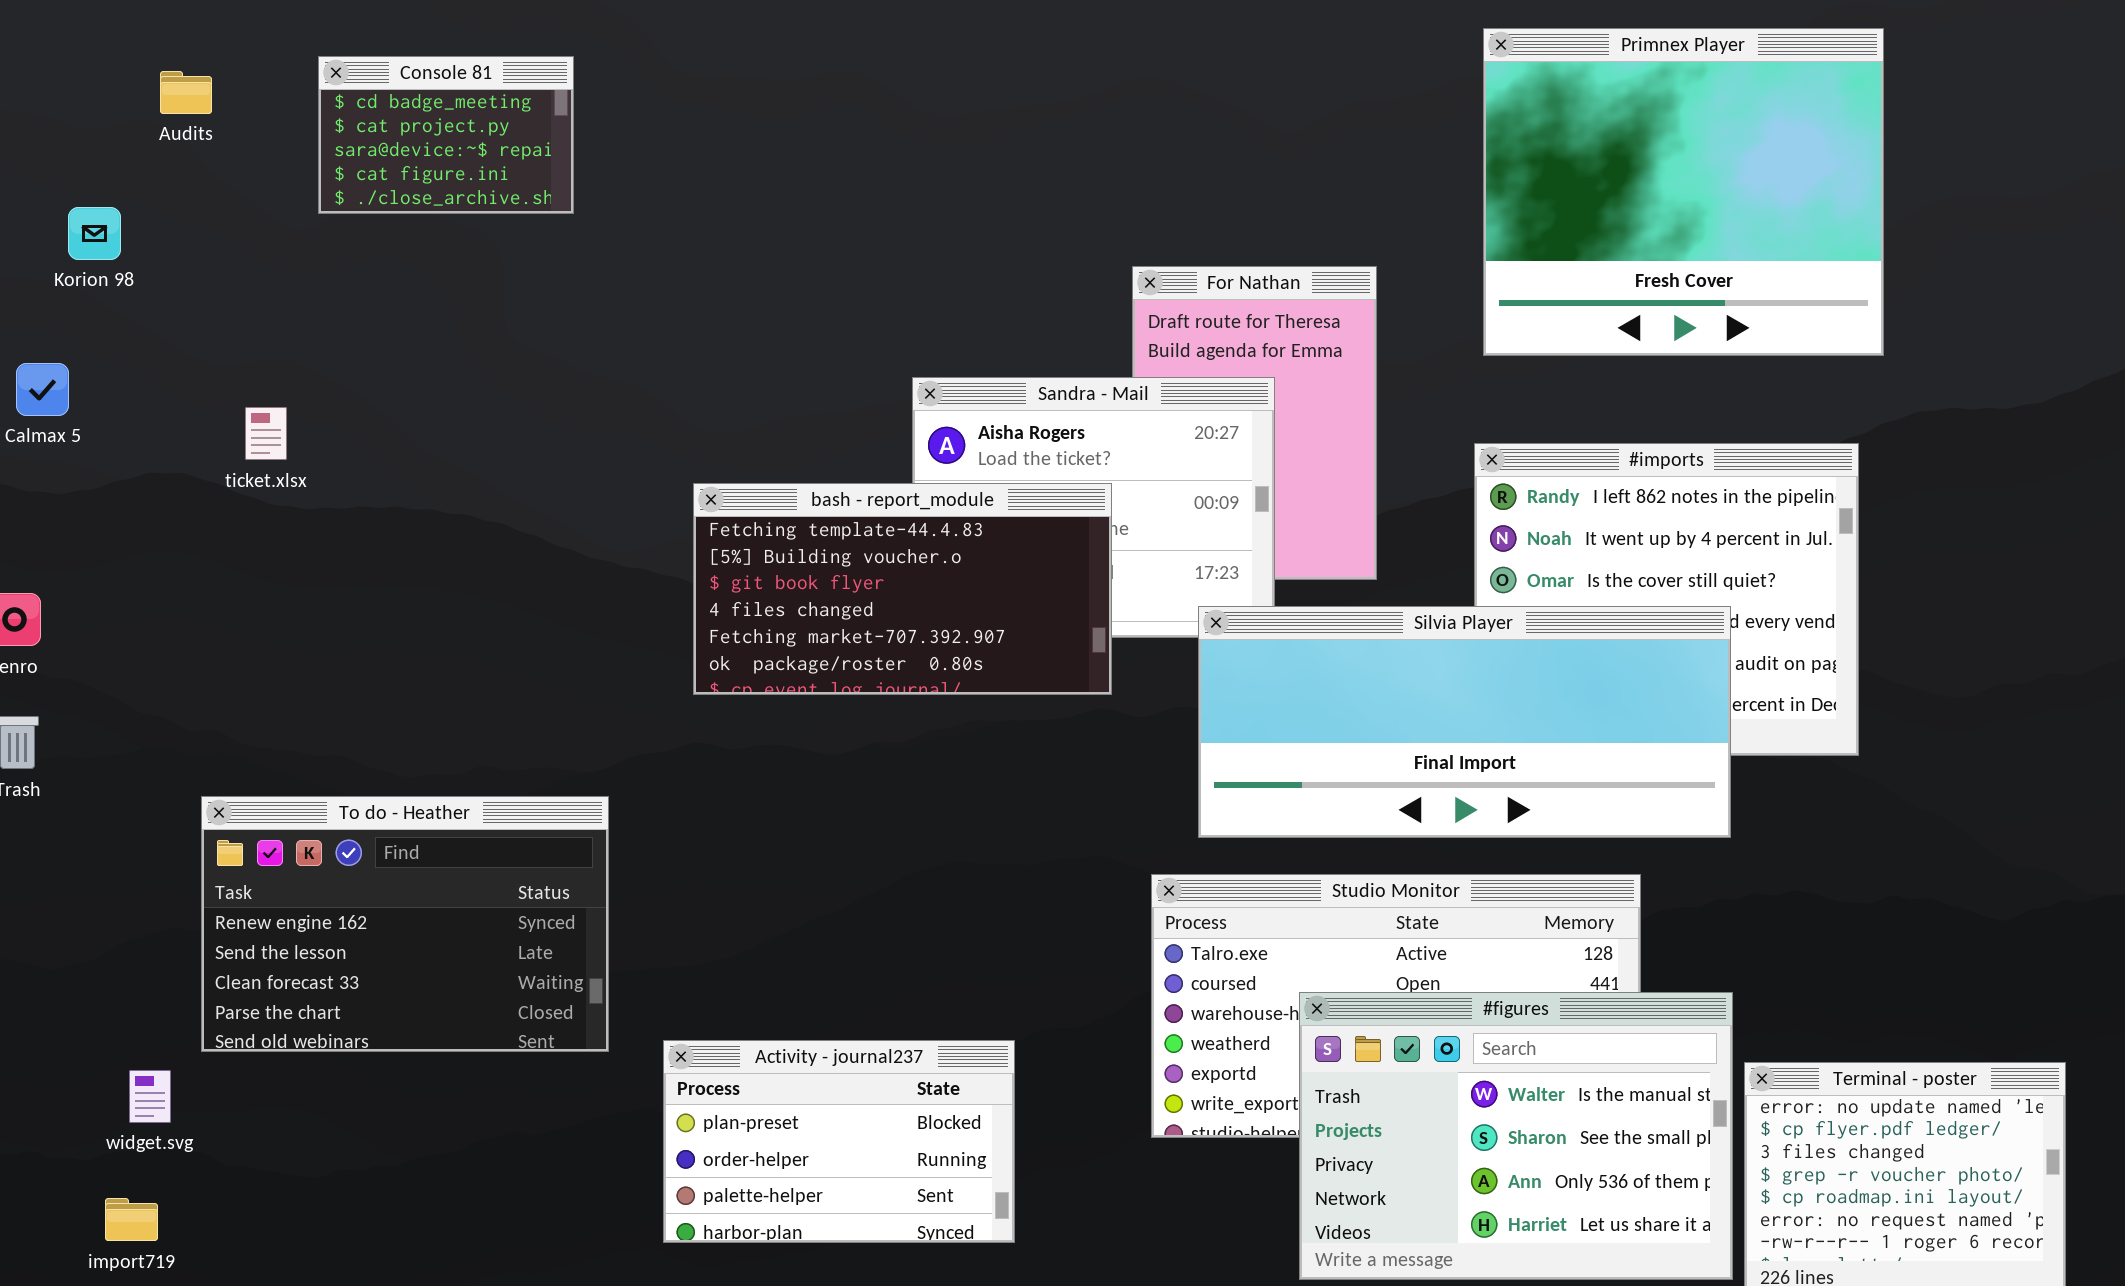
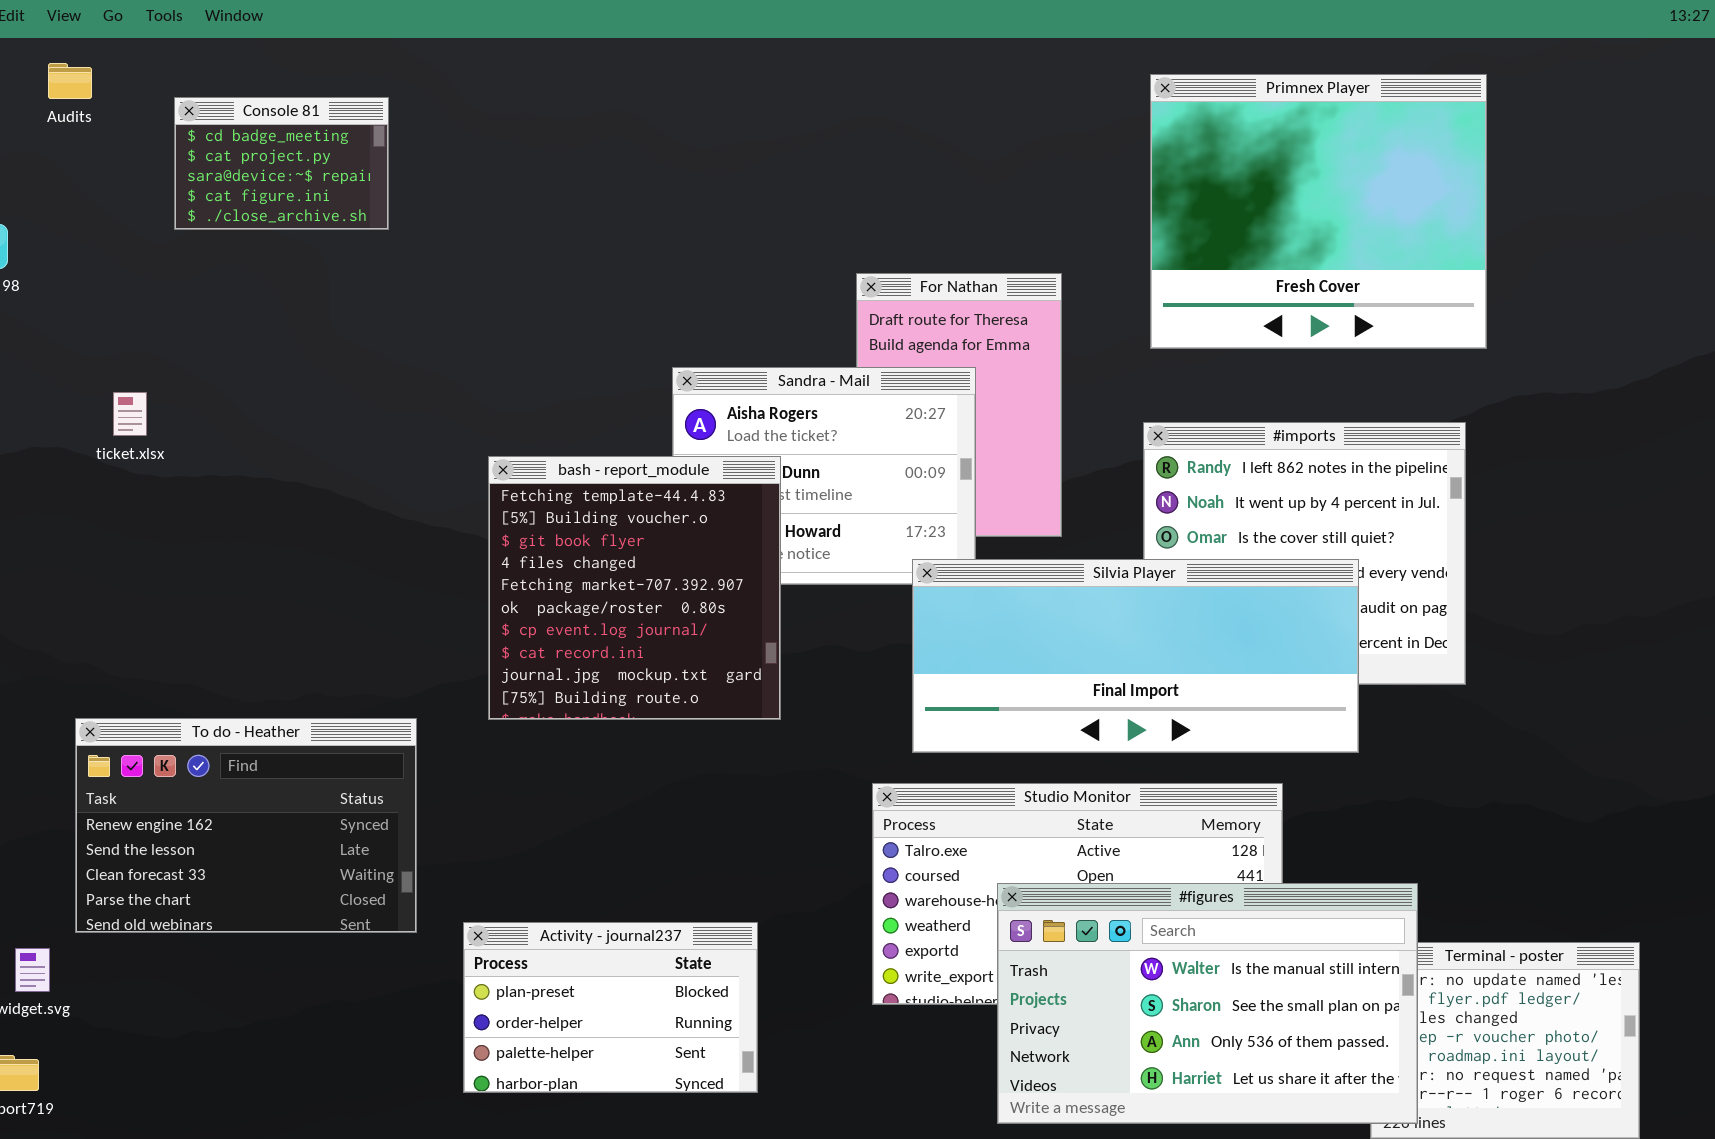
Audits: [160,71,212,114] -> [48,63,92,99], moved
bash - report_module: [693,483,1112,695] -> [488,456,781,720], resized
#figures: [1299,992,1733,1280] -> [997,883,1418,1124], resized

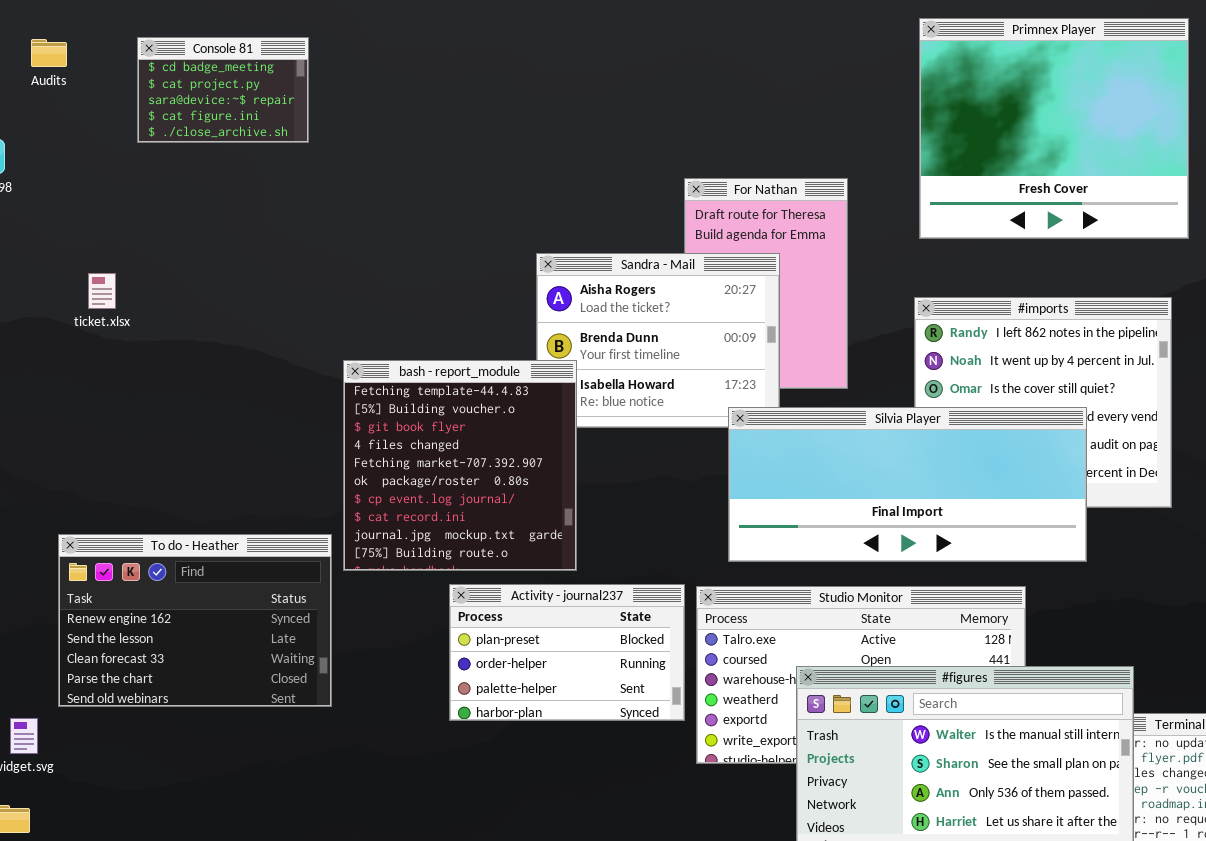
Audits: [48,63,92,99] -> [31,39,67,67], moved
bash - report_module: [488,456,781,720] -> [343,360,577,571], moved
Activity - journal237: [463,922,758,1093] -> [449,584,685,721], moved

